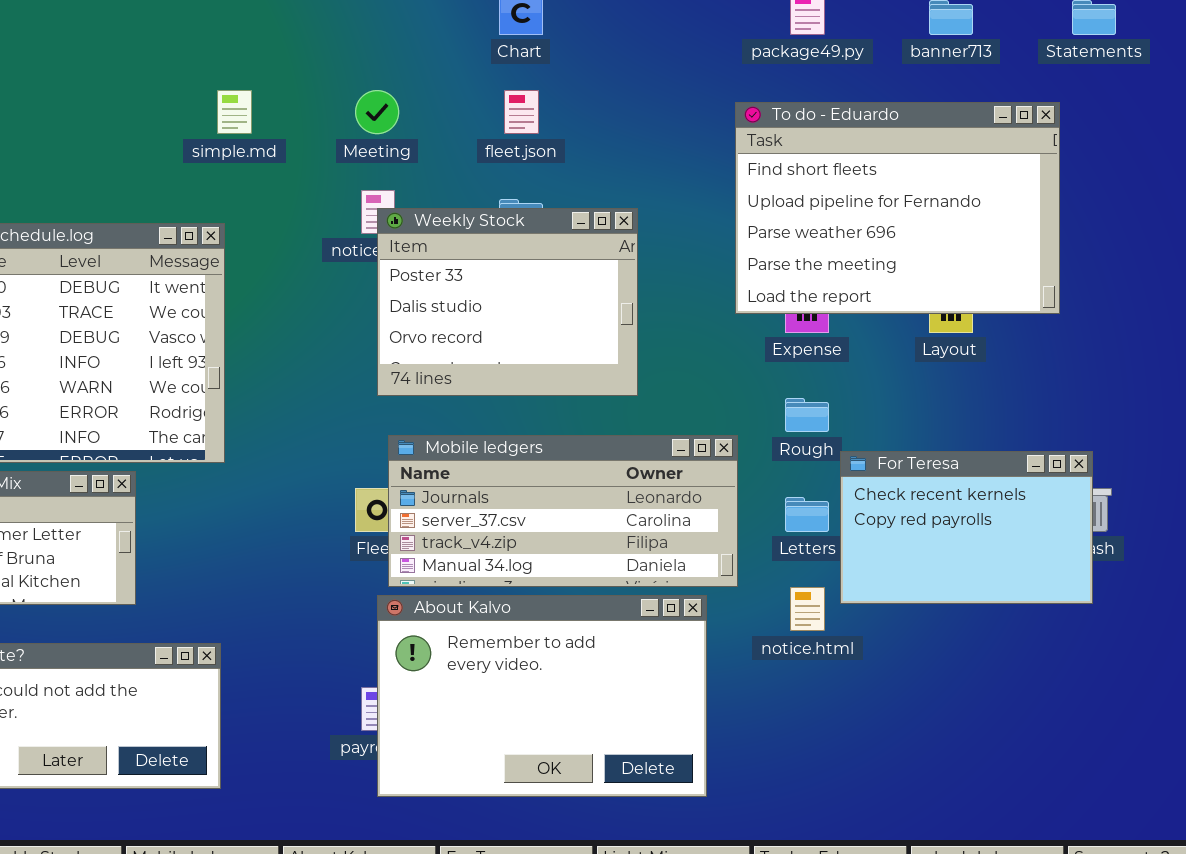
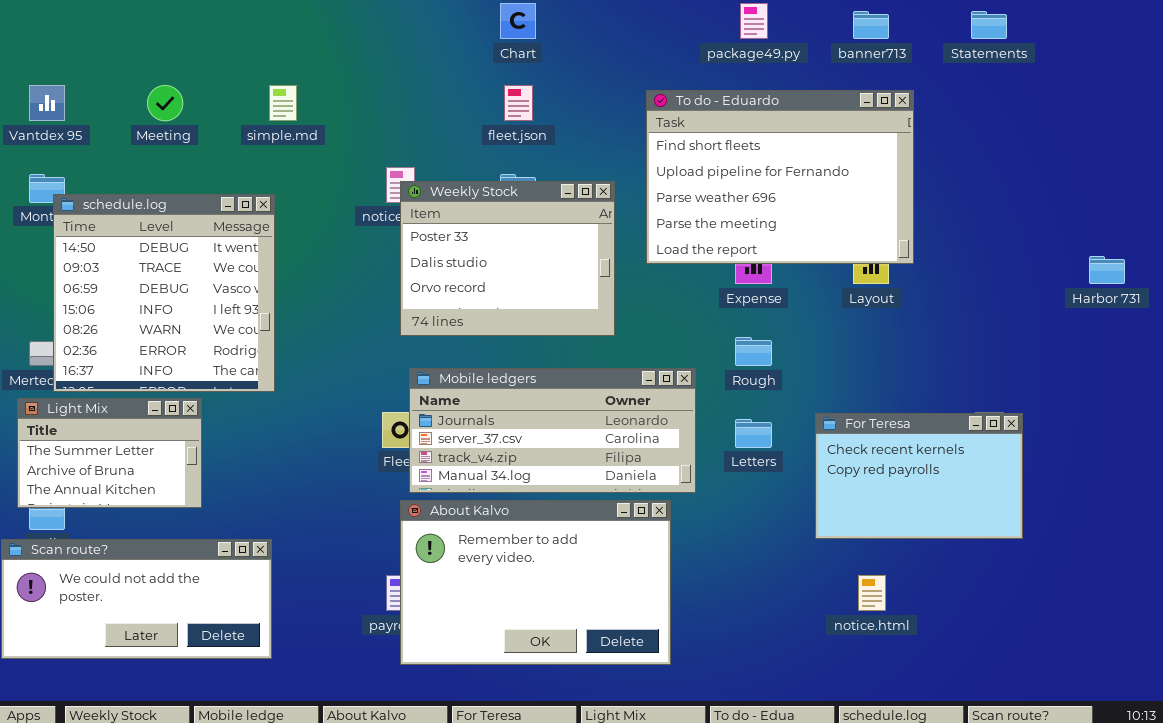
Meeting: [355,90,399,134] -> [147,85,183,121], moved
To do - Eduardo: [735,102,1060,314] -> [646,90,914,264], moved
For Teresa: [840,451,1093,604] -> [815,413,1023,539], moved
notice.html: [790,587,825,631] -> [858,575,886,611], moved

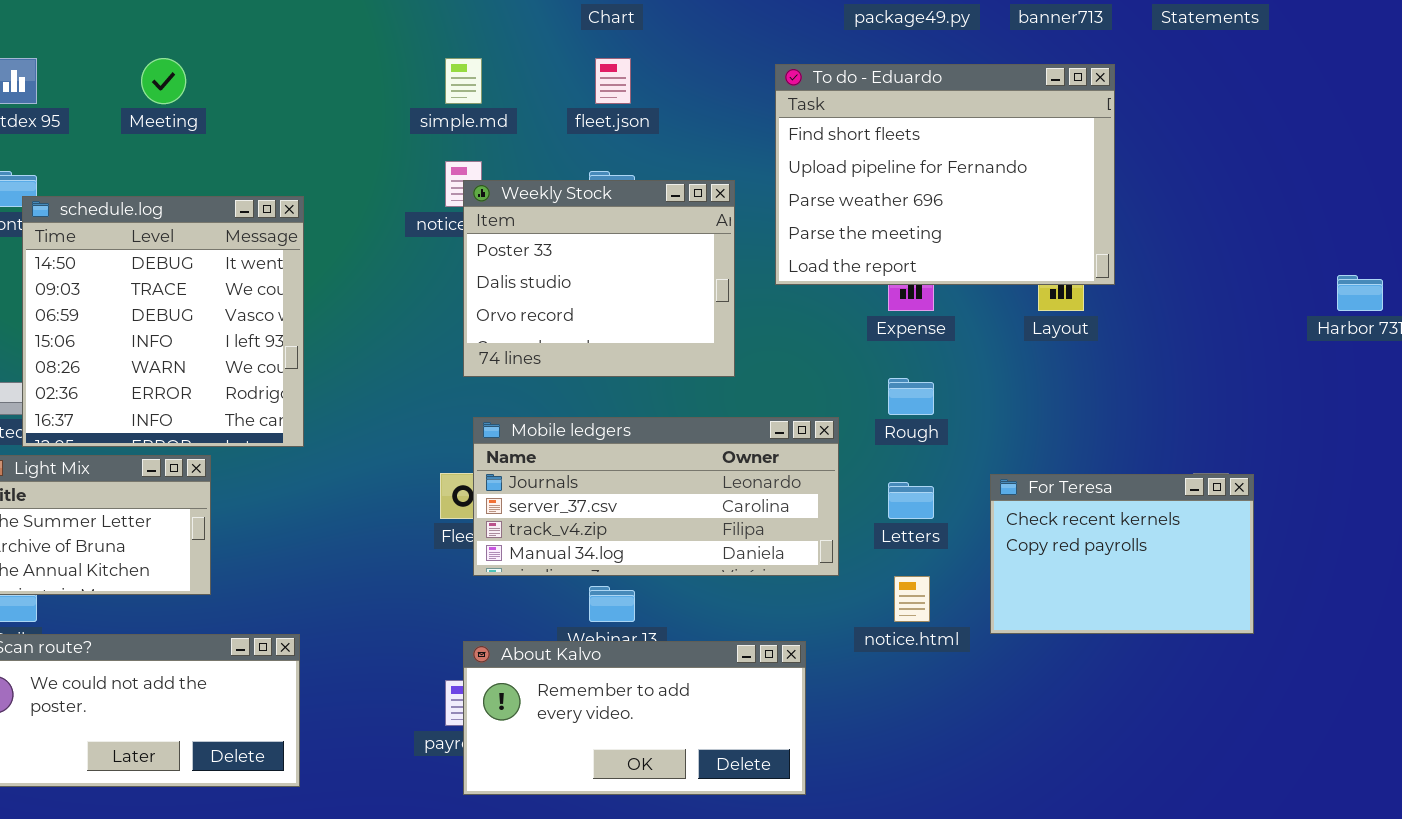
simple.md: [269,85,297,121] -> [445,58,482,104], moved
About Kalvo: [400,500,671,665] -> [463,641,806,795], resized
notice.html: [858,575,886,611] -> [894,576,930,622], moved

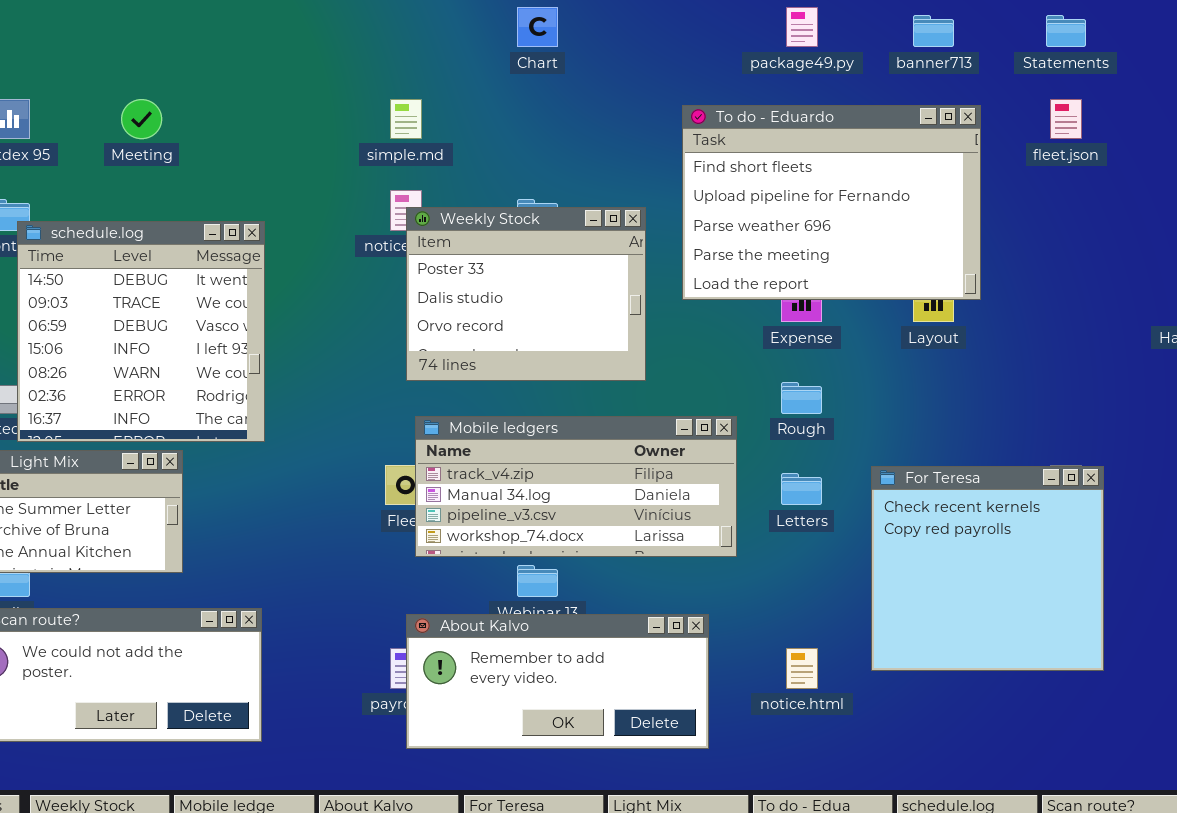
fleet.json: [595,58,631,104] -> [1050,99,1082,139], moved
Mobile ledgers: [473,417,839,576] -> [415,416,737,557], scrolled down 2 rows
For Teresa: [990,474,1254,634] -> [871,466,1104,671], resized
notice.html: [894,576,930,622] -> [786,648,818,689], moved

